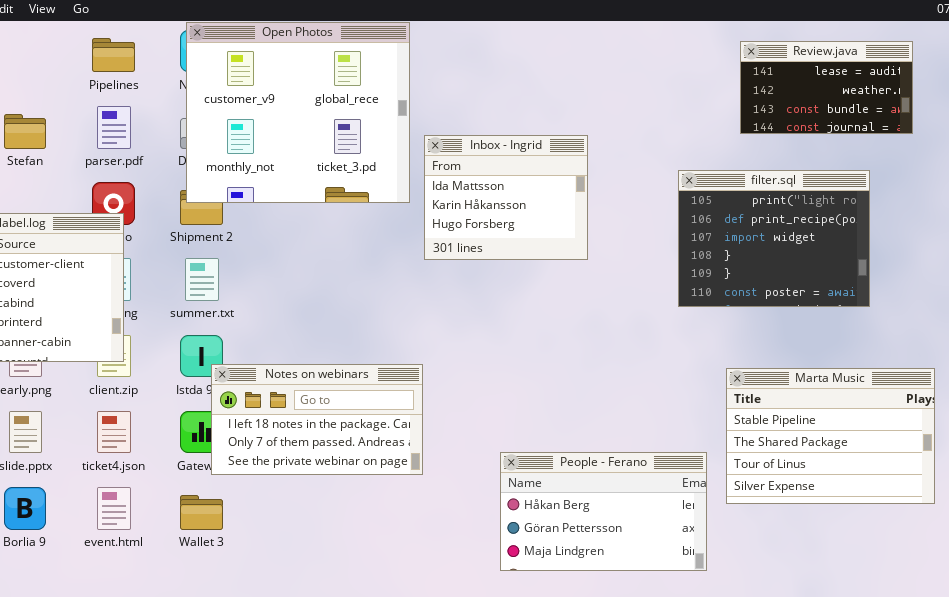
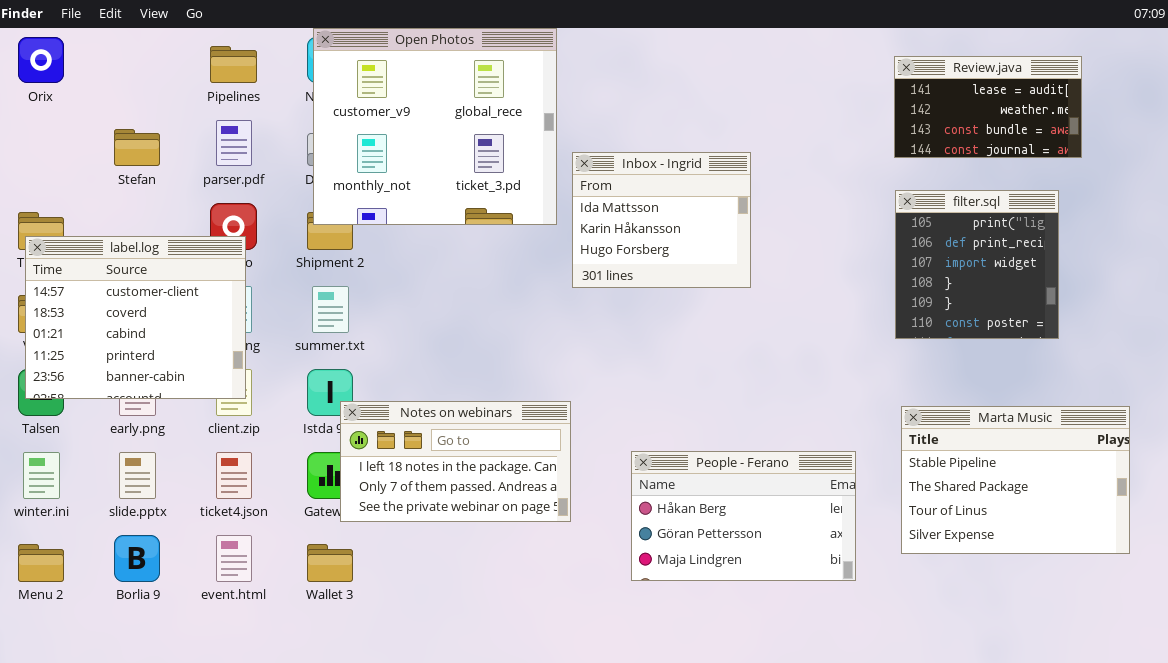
Review.java: [740,41,913,134] -> [894,56,1082,158], moved
filter.sql: [678,170,870,307] -> [895,190,1059,339], resized
People - Ferano: [500,452,707,571] -> [631,451,856,581], moved

